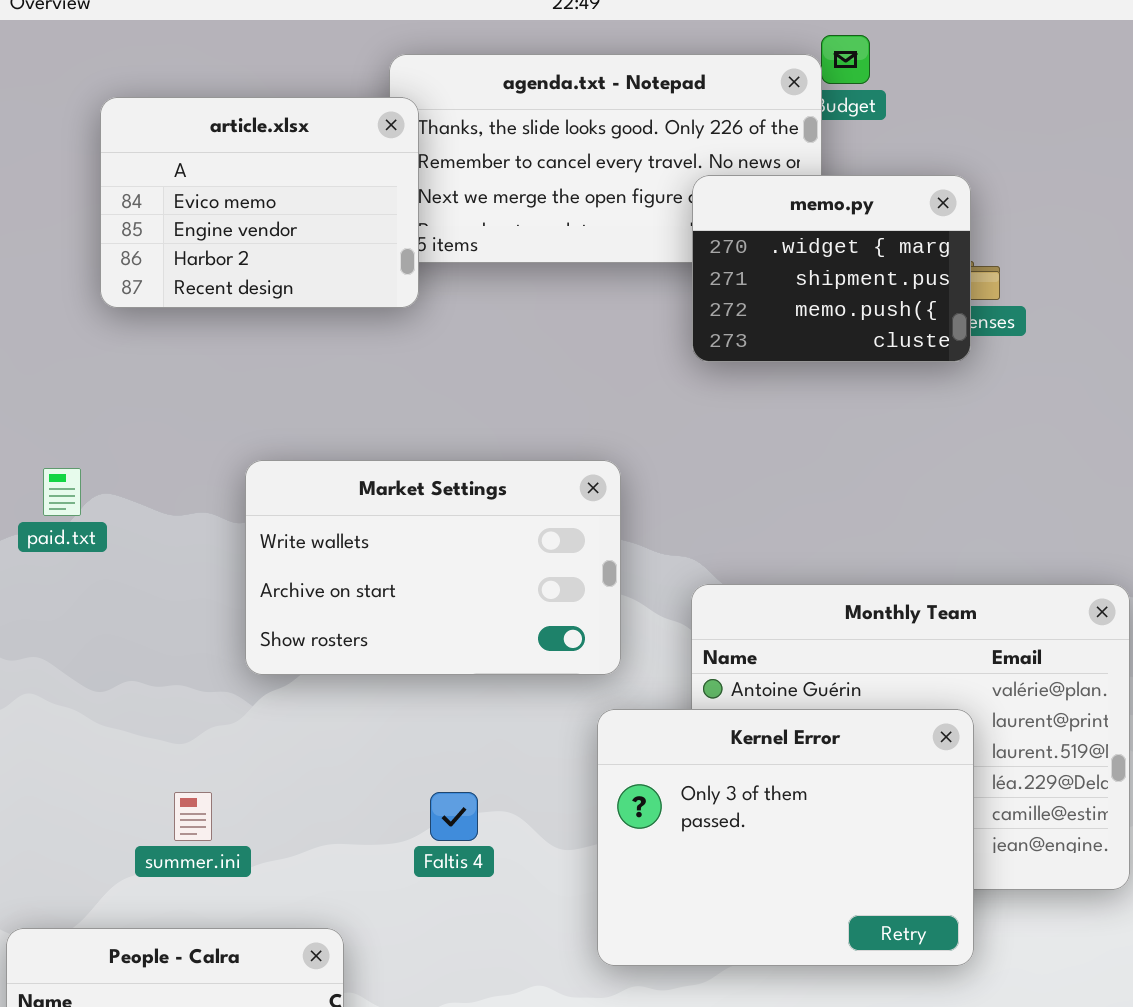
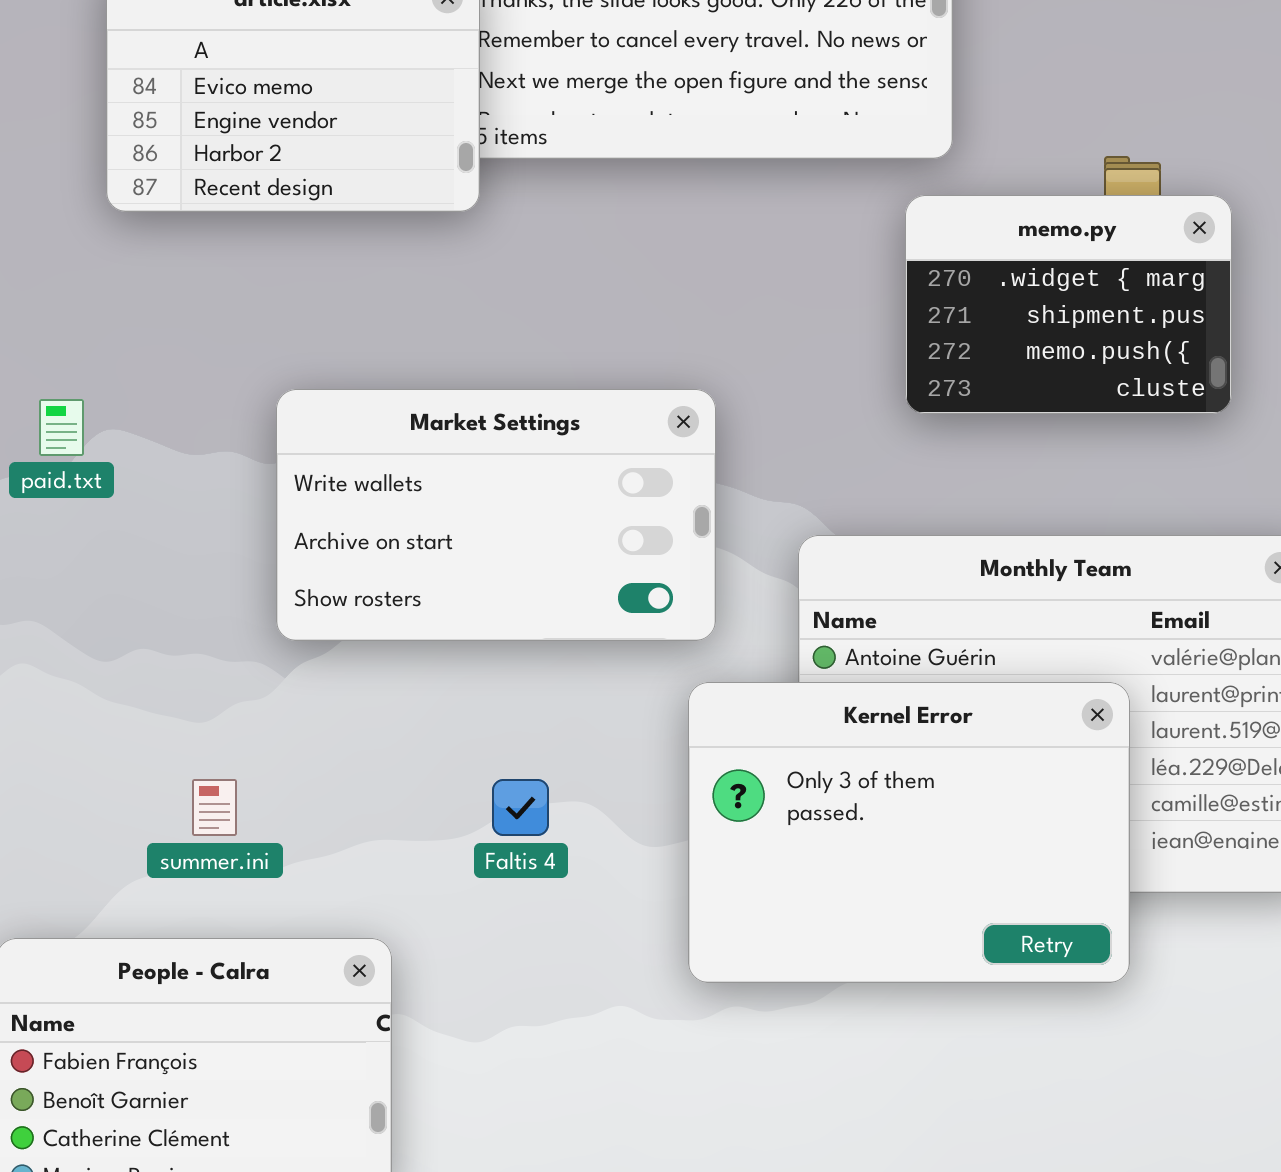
memo.py: [692,175,971,362] -> [905,195,1232,414], moved

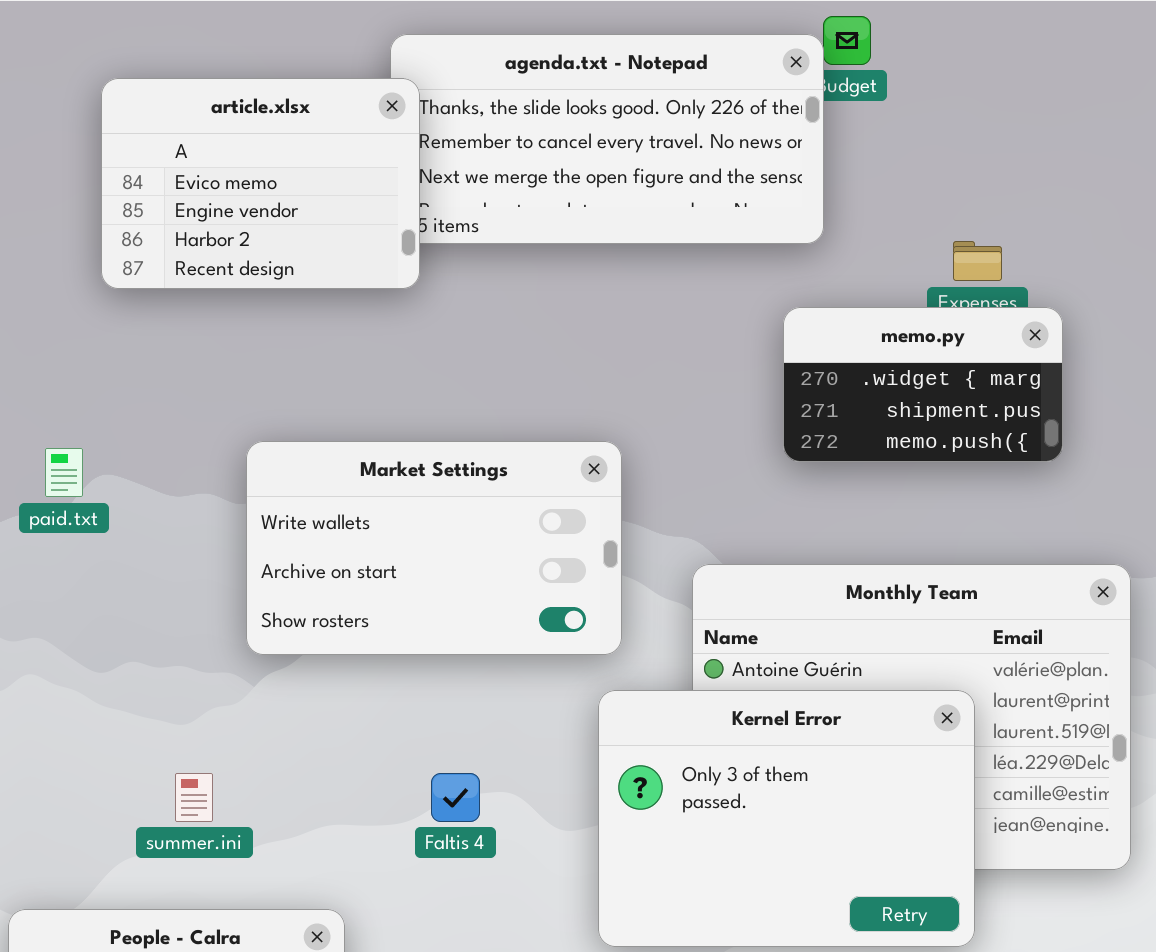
memo.py: [905,195,1232,414] -> [783,307,1063,462], resized

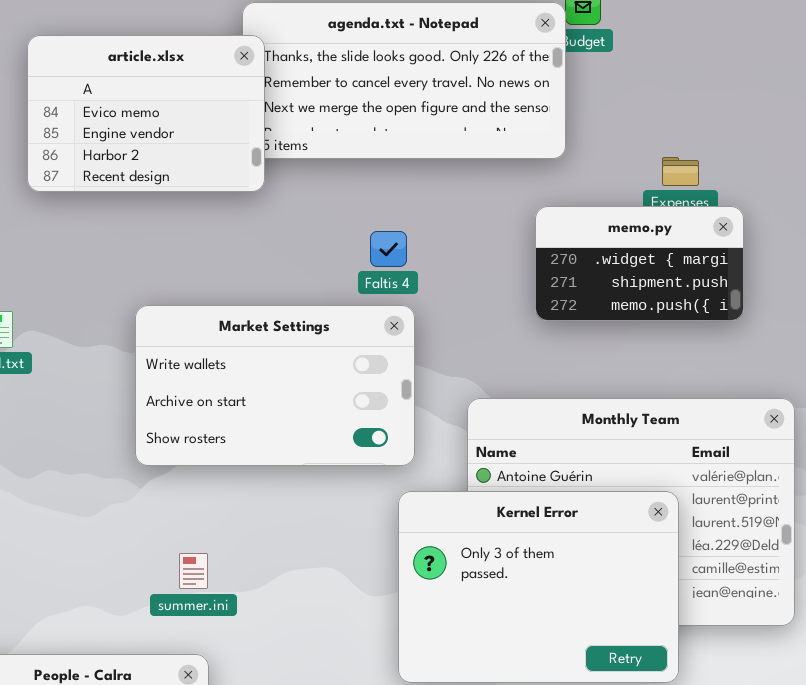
summer.ini: [175,773,213,822] -> [179,553,208,589], moved
Faltis 4: [431,773,480,822] -> [370,231,407,267], moved

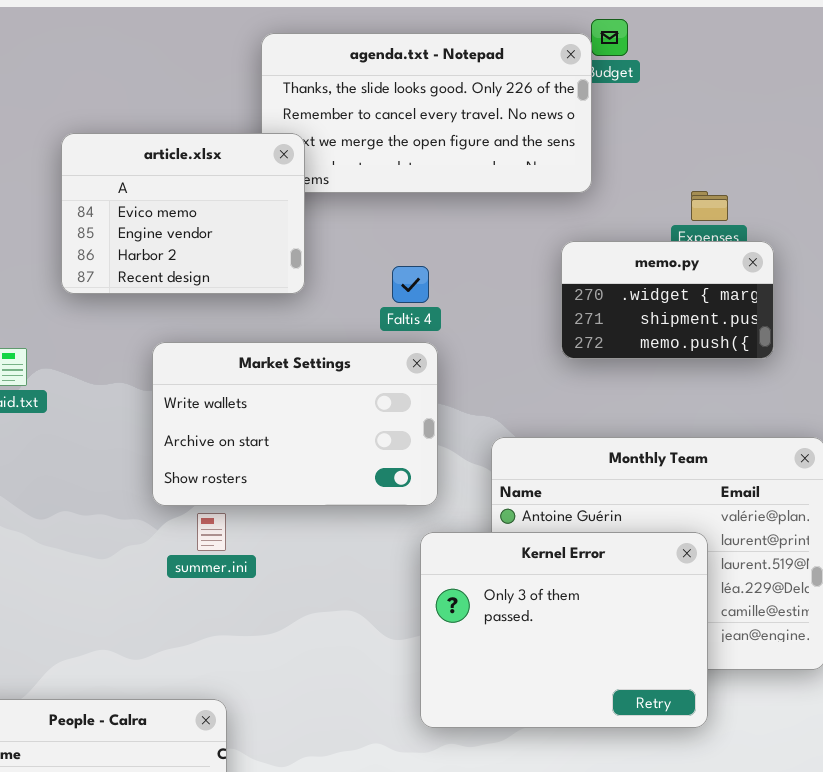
article.xlsx: [27,35,265,192] -> [61,133,305,294], moved
summer.ini: [179,553,208,589] -> [197,513,226,551], moved

